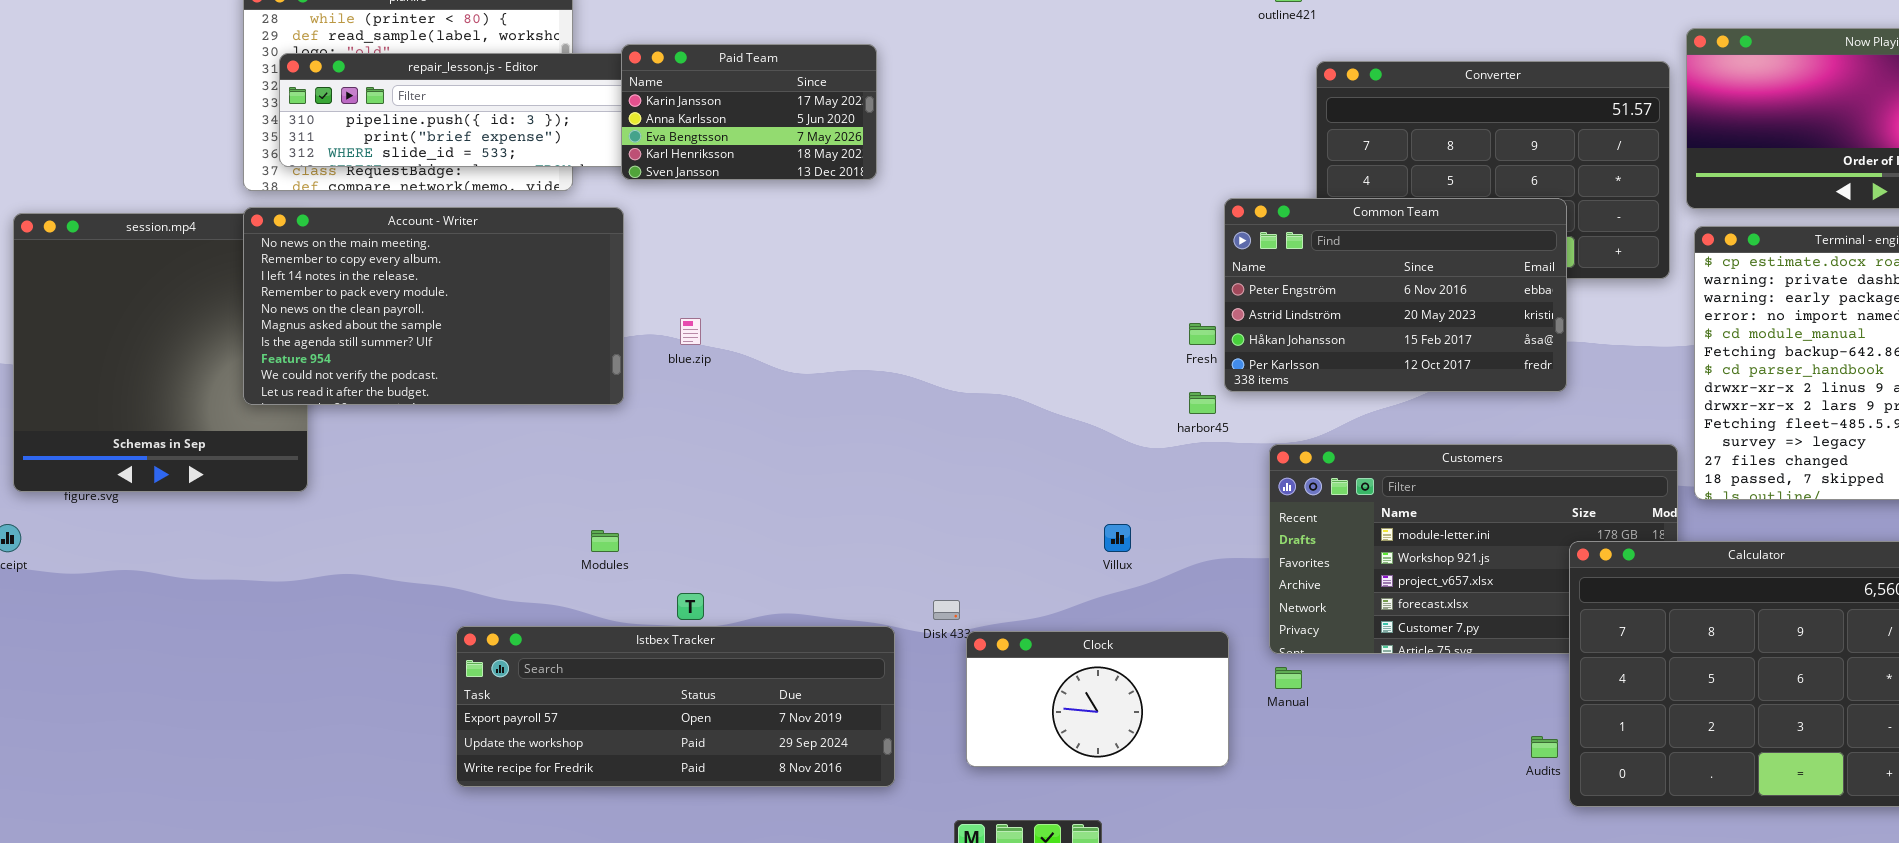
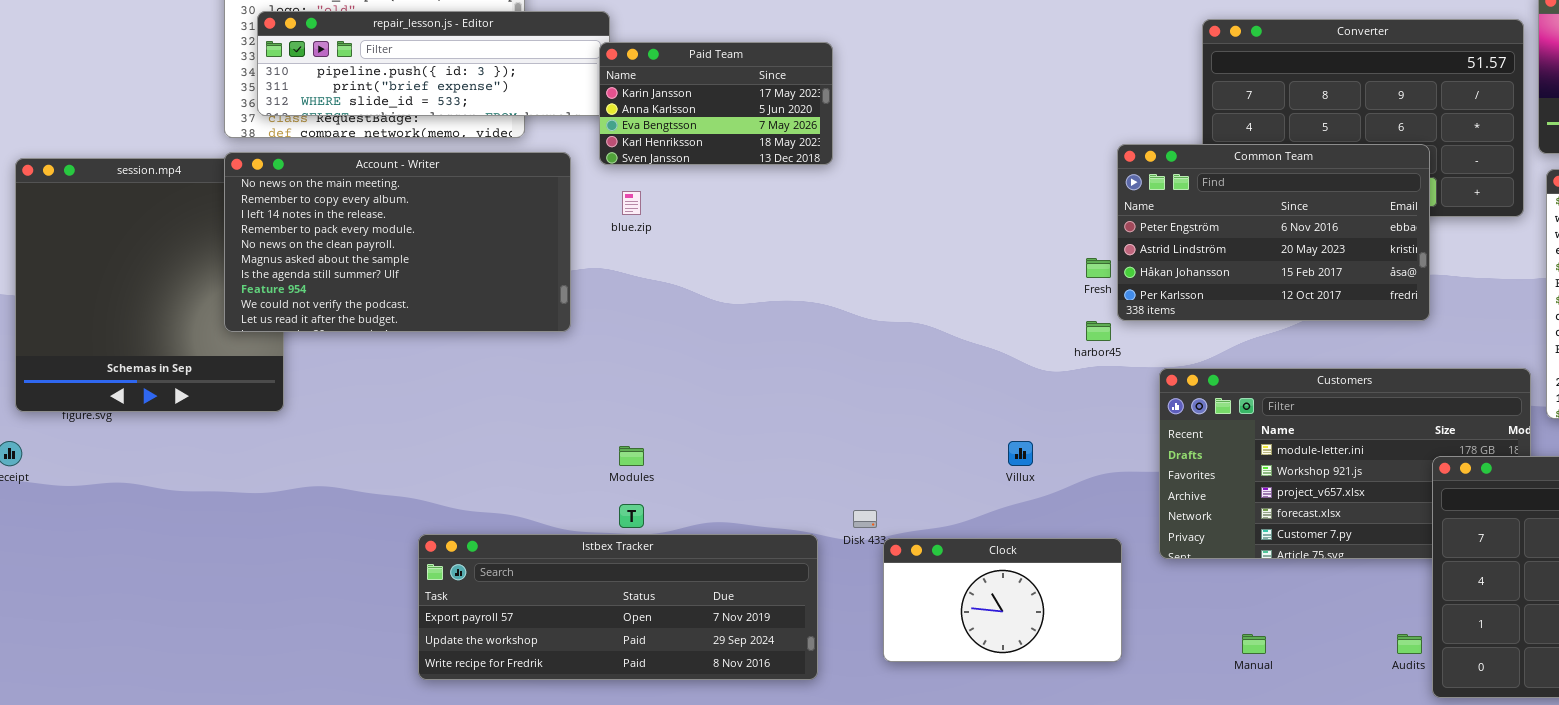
Paid Team: [621,44,877,180] -> [599,42,833,165], moved
blue.zip: [680,318,701,345] -> [622,191,641,215], moved
Modules: [591,530,619,552] -> [619,446,644,466], moved
Manual: [1275,667,1302,689] -> [1242,634,1266,654], moved

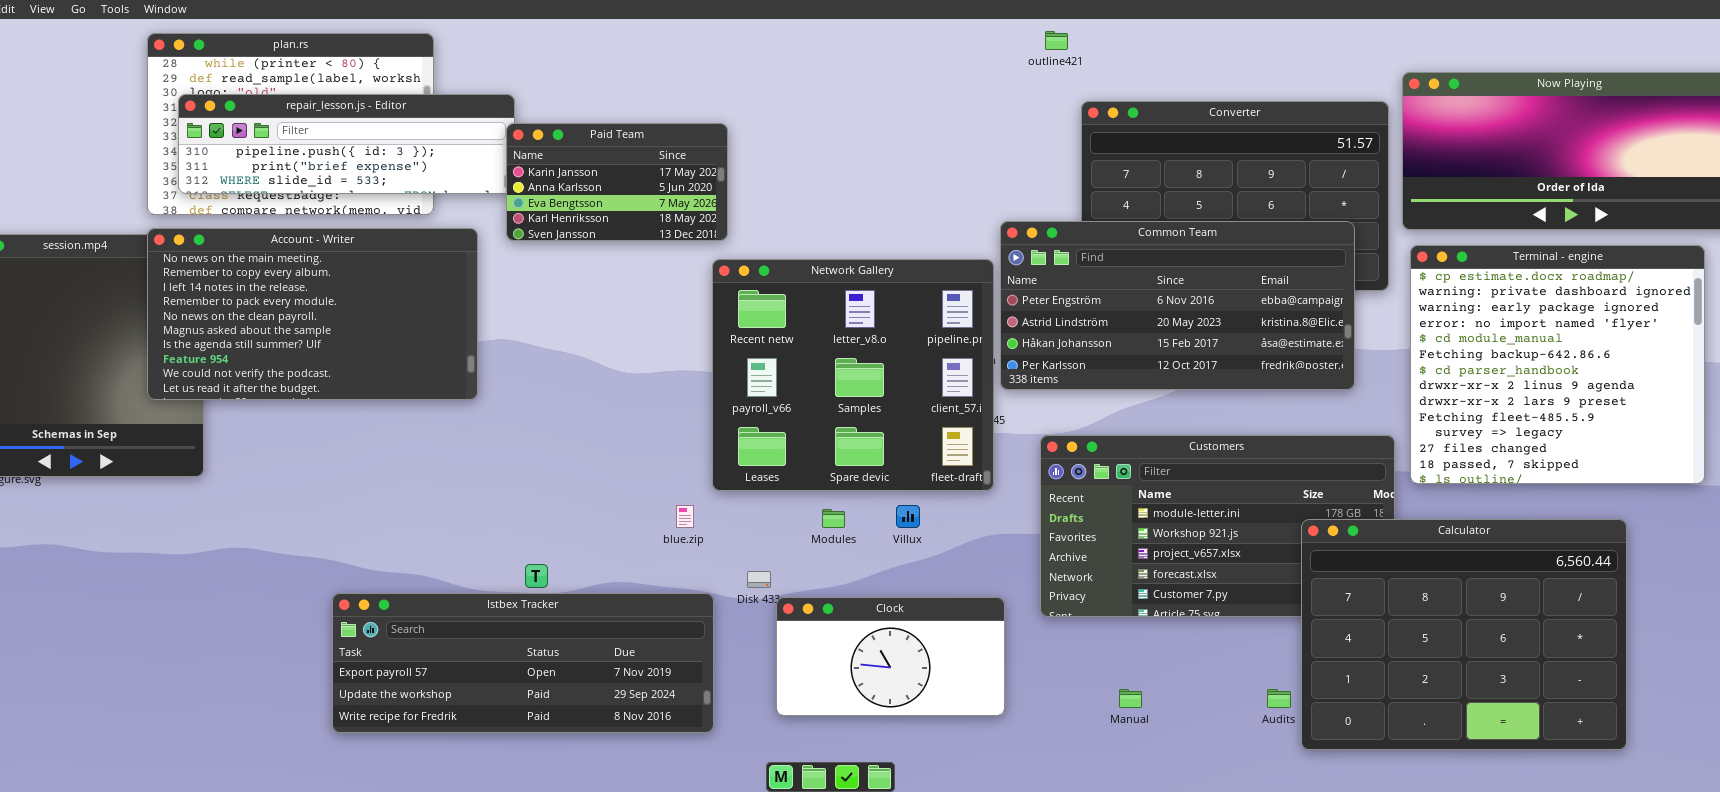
Common Team: [1117,144,1430,321] -> [1000,221,1355,390], resized
Network Gallery: none -> [712,259,994,491], opened
blue.zip: [622,191,641,215] -> [676,505,694,528], moved
Modules: [619,446,644,466] -> [822,509,845,528], moved

